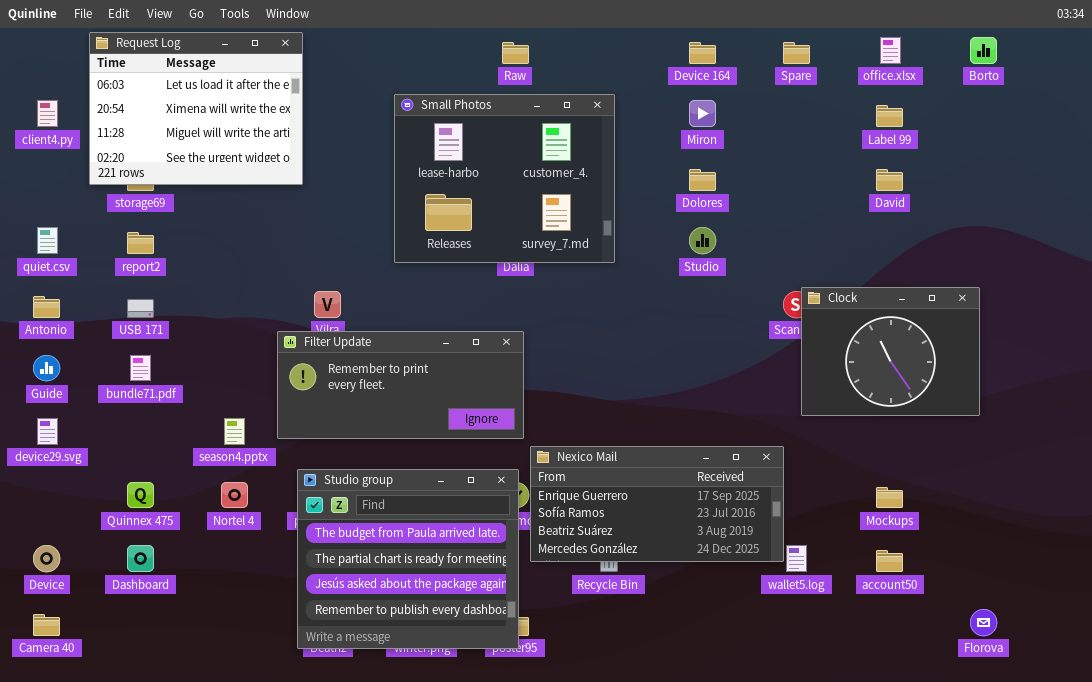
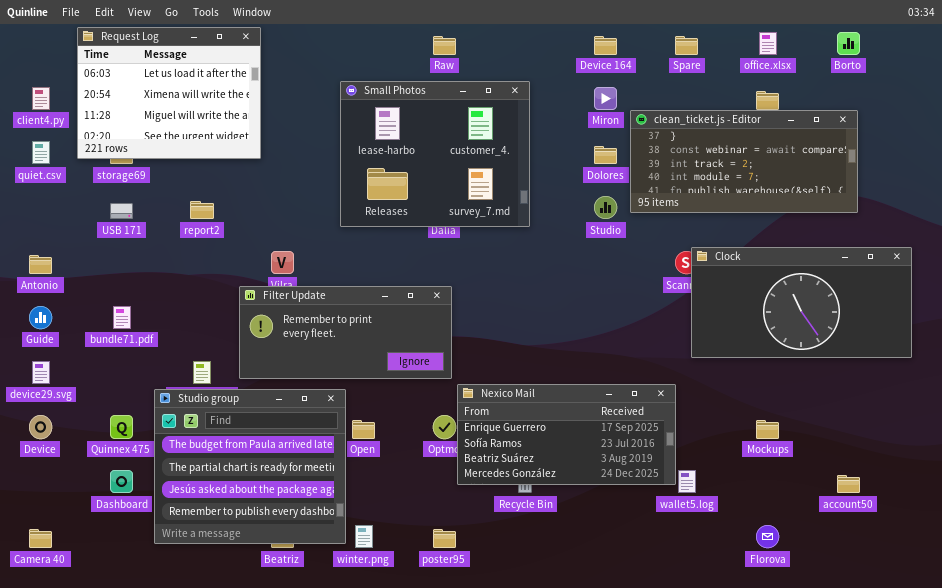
clean_ticket.js - Editor: none -> [630,110,858,213], opened
quiet.csv: [37,227,58,254] -> [32,141,50,164], moved
report2: [127,232,154,254] -> [190,201,214,219], moved
Clock: [801,287,980,416] -> [691,247,912,358], resized
USB 171: [127,299,154,318] -> [110,203,133,219], moved
Studio group: [297,469,519,649] -> [154,389,346,544], moved
Device: [33,545,60,572] -> [29,415,52,439], moved
account50: [876,550,903,572] -> [837,475,860,493], moved
Florova: [970,609,997,636] -> [756,525,779,548], moved

